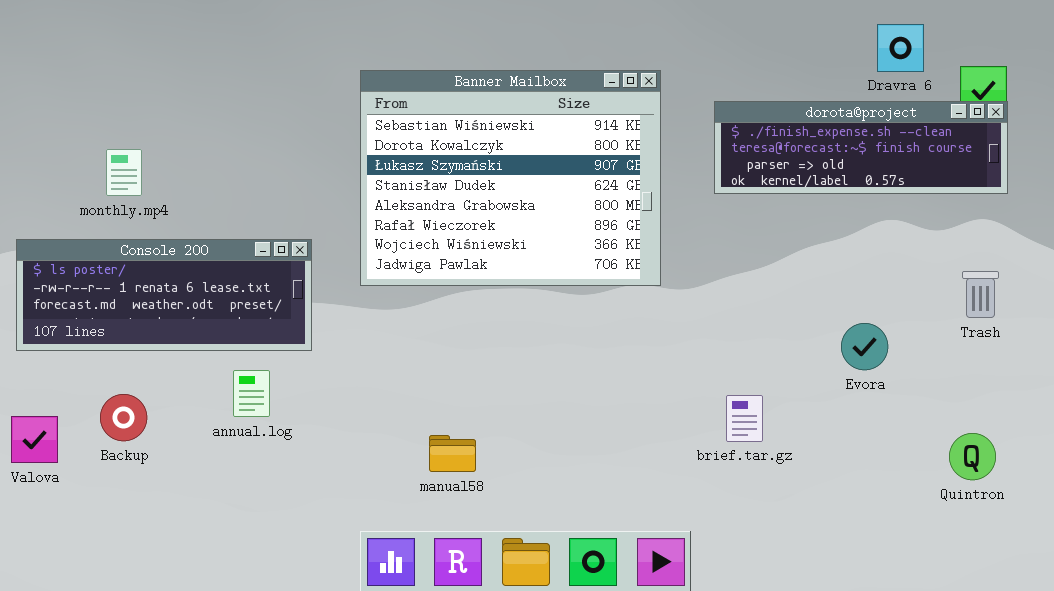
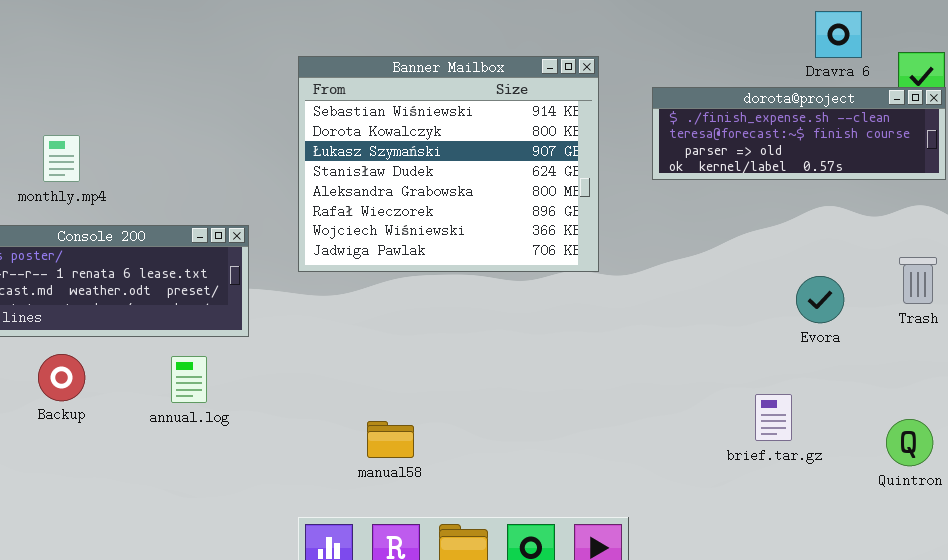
Evora: [841,323,888,370] -> [796,276,844,323], moved
Backup: [100,394,147,441] -> [38,354,85,401], moved
brief.tar.gz: [726,395,763,442] -> [755,394,792,441], moved

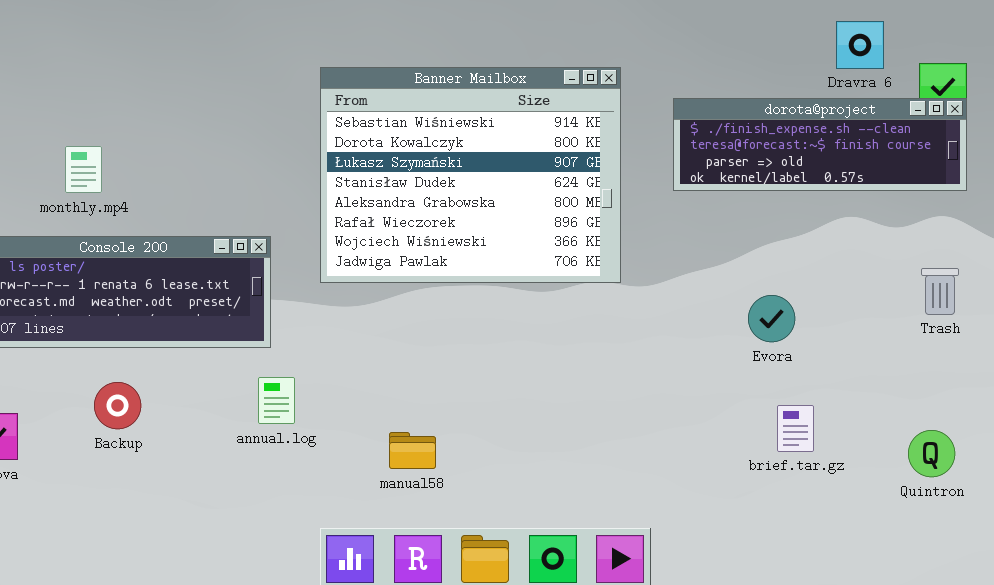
Evora: [796,276,844,323] -> [748,295,795,342], moved
Backup: [38,354,85,401] -> [94,382,141,429], moved
annual.log: [171,356,207,403] -> [258,377,295,424], moved

